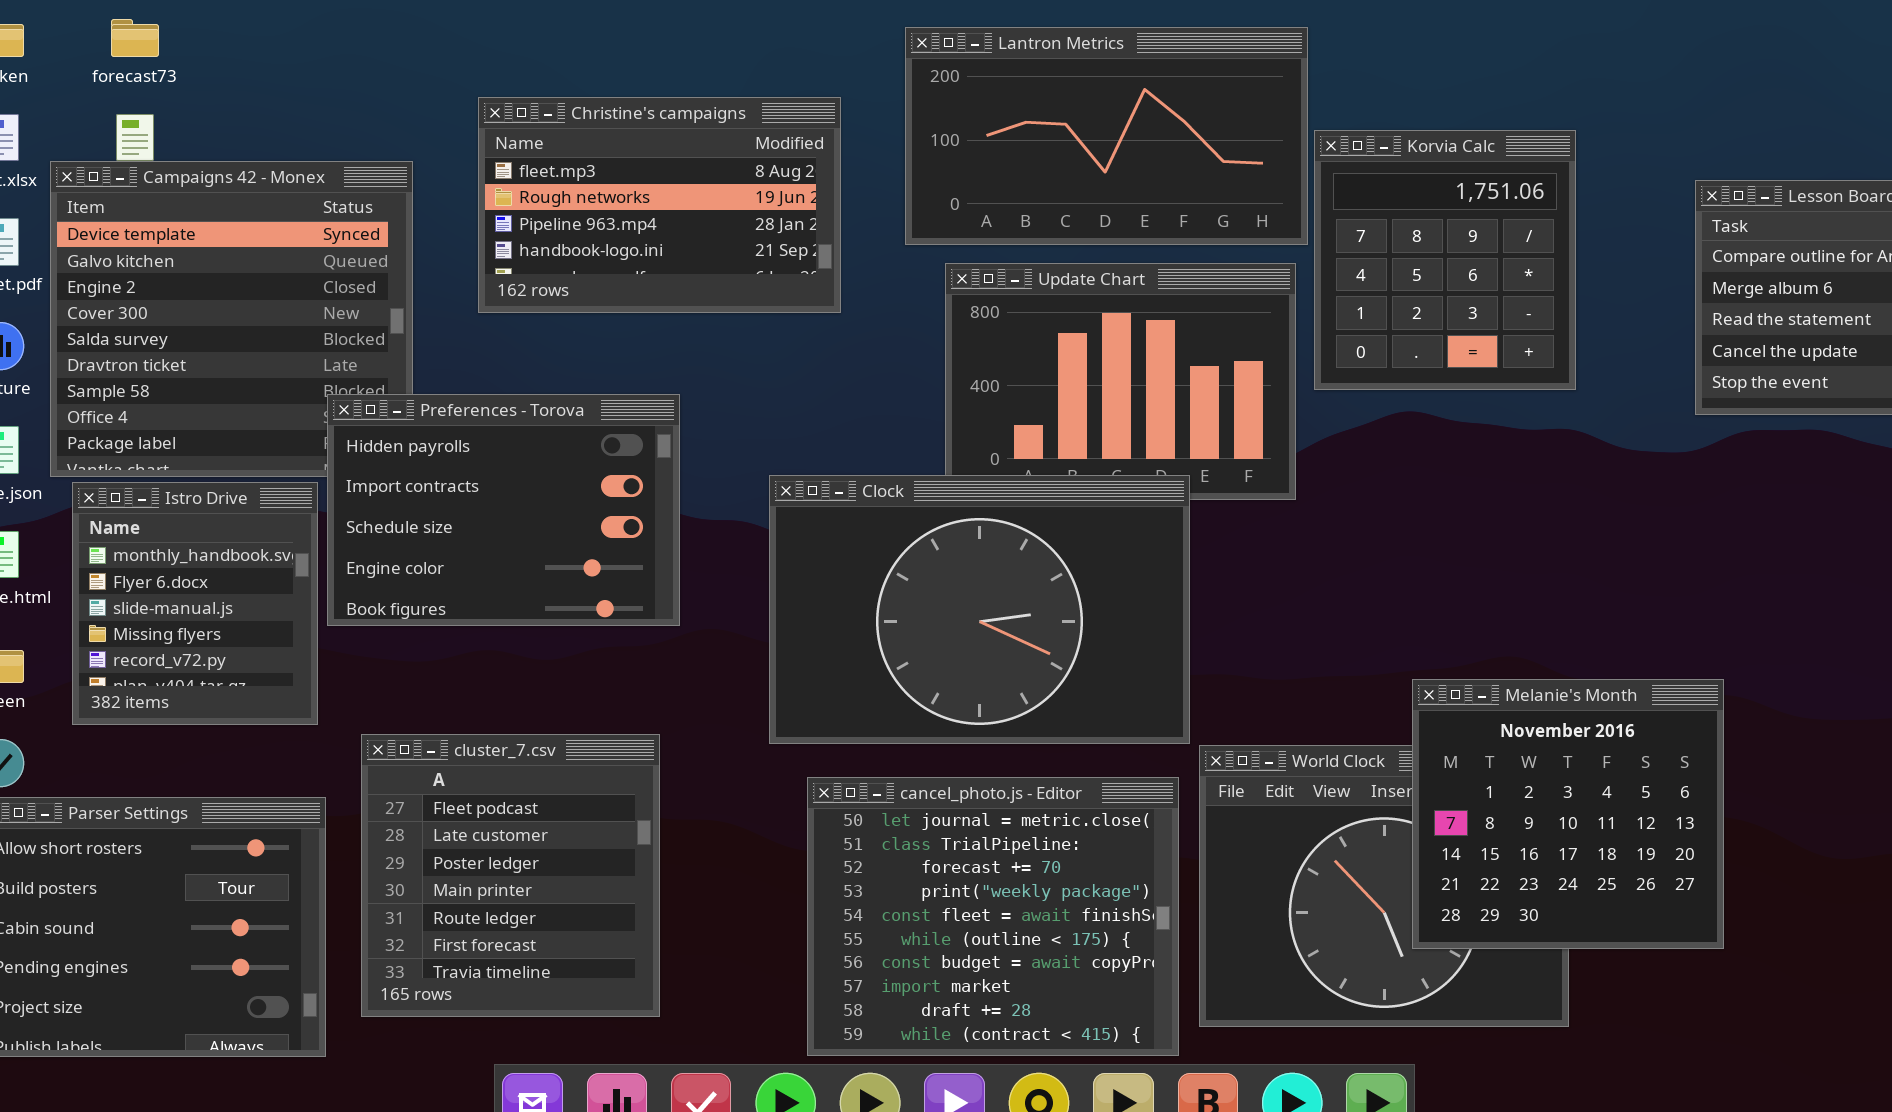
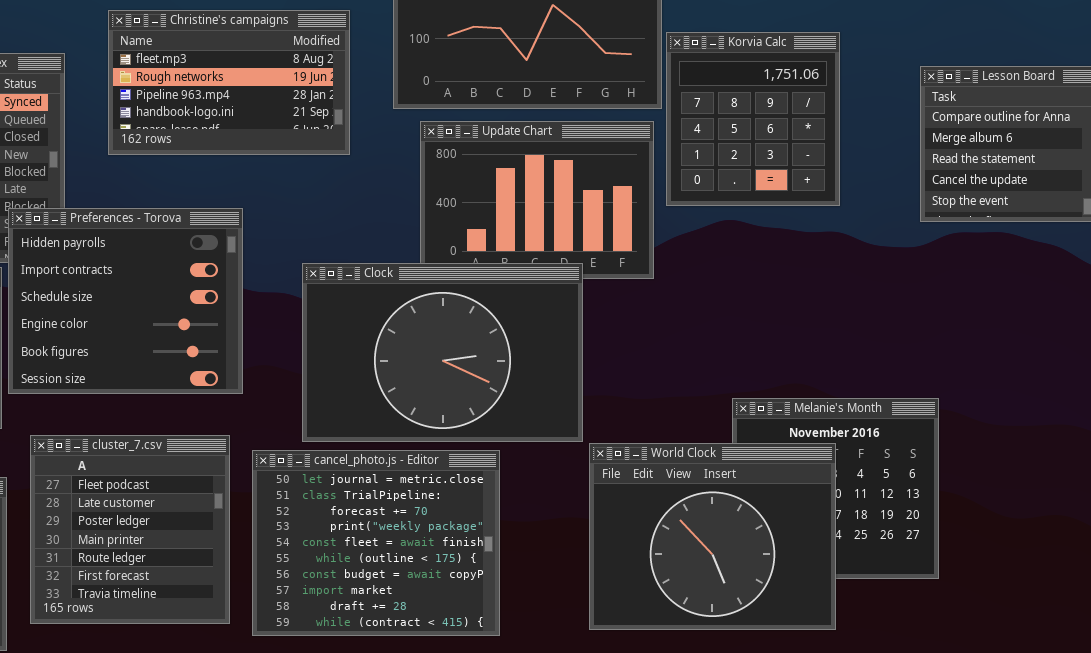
Preferences - Torova: [327,394,680,626] -> [8,208,243,394], resized
World Clock: [1199,745,1569,1027] -> [589,443,836,630], raised
cancel_photo.js - Editor: [807,777,1179,1056] -> [252,450,500,636], moved

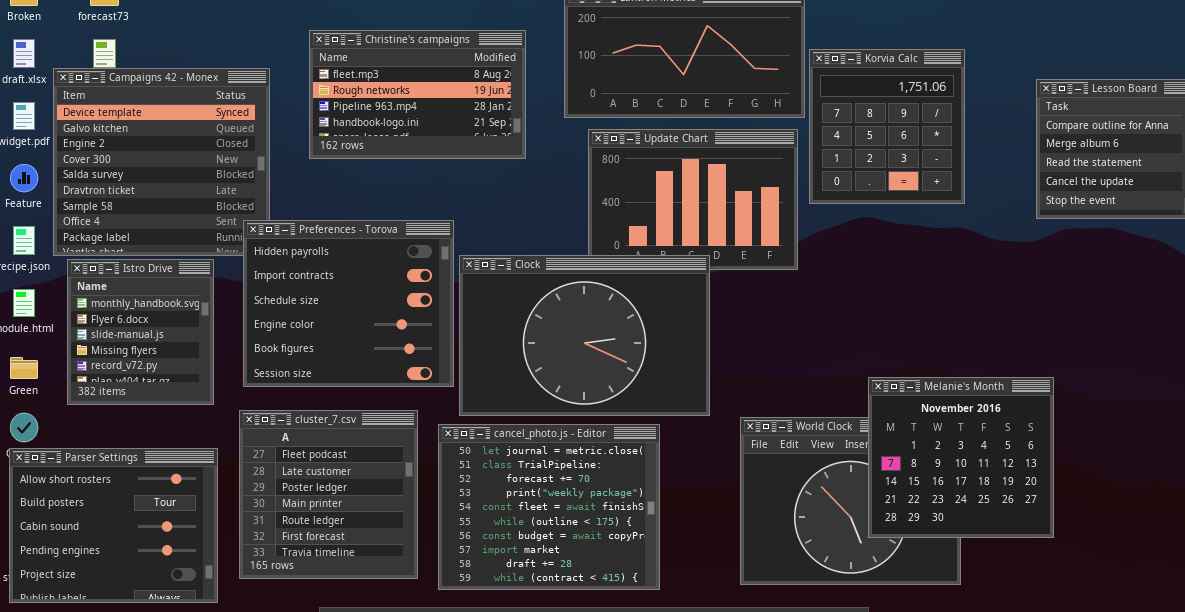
Preferences - Torova: [8,208,243,394] -> [243,220,454,387], moved
Clock: [302,263,583,442] -> [459,255,710,416], moved
Melanie's Month: [732,398,939,579] -> [868,377,1054,538], raised

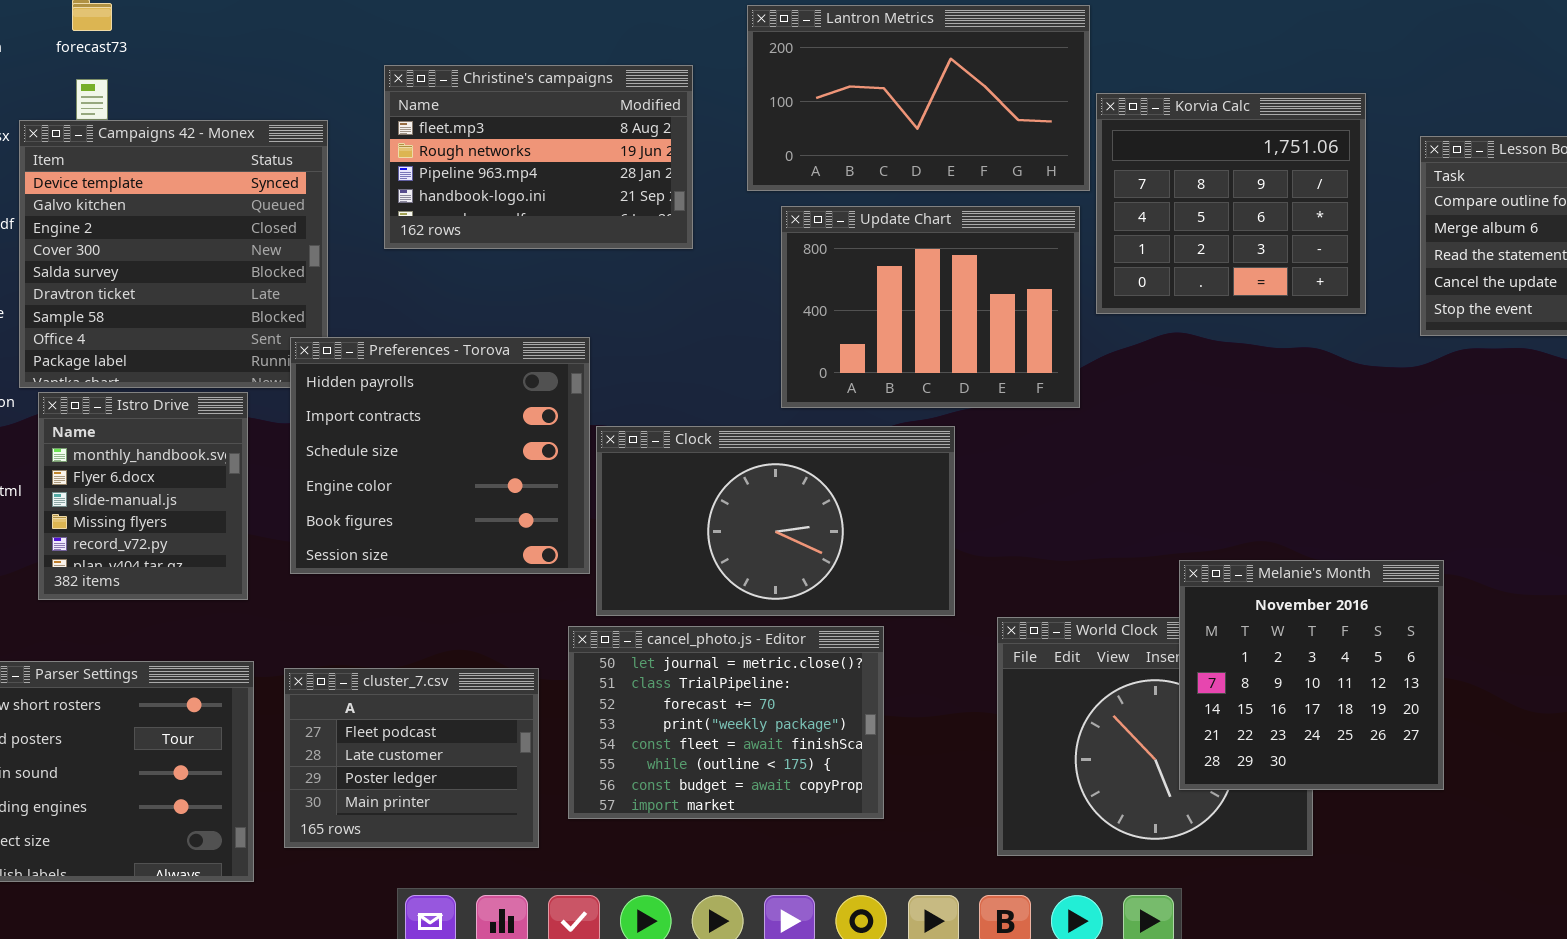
Korvia Calc: [809,49,965,204] -> [1096,93,1366,314], resized
Clock: [459,255,710,416] -> [596,426,955,616], resized
cluster_7.csv: [239,410,418,579] -> [284,668,539,848], resized
cancel_photo.js - Editor: [438,424,660,590] -> [568,626,884,819], resized

